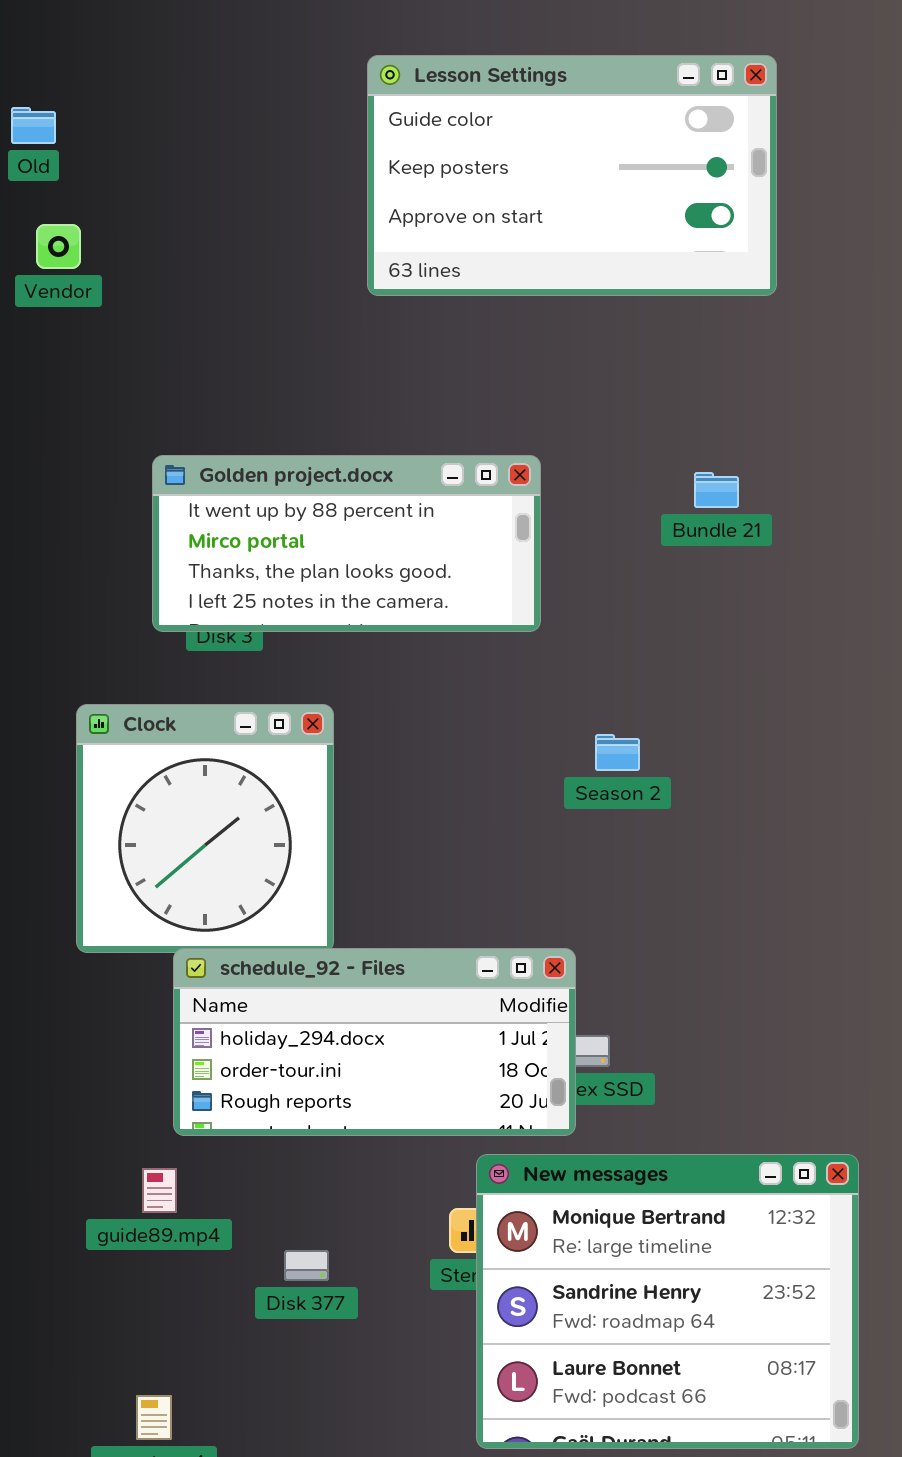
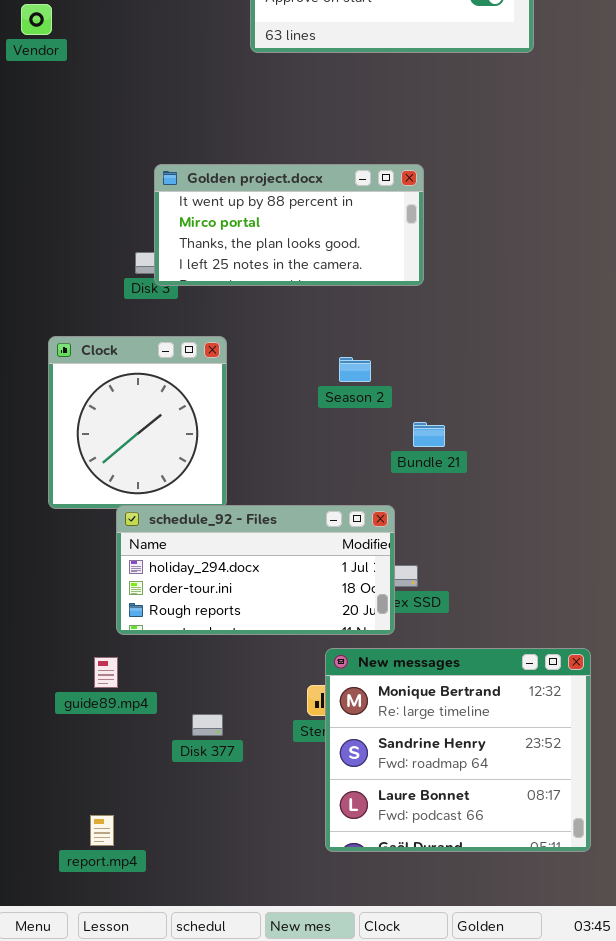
Golden project.docx: [152,455,541,632] -> [154,164,424,286], moved
Bundle 21: [694,472,739,508] -> [413,422,445,447], moved
Season 2: [595,734,640,771] -> [339,357,371,382], moved

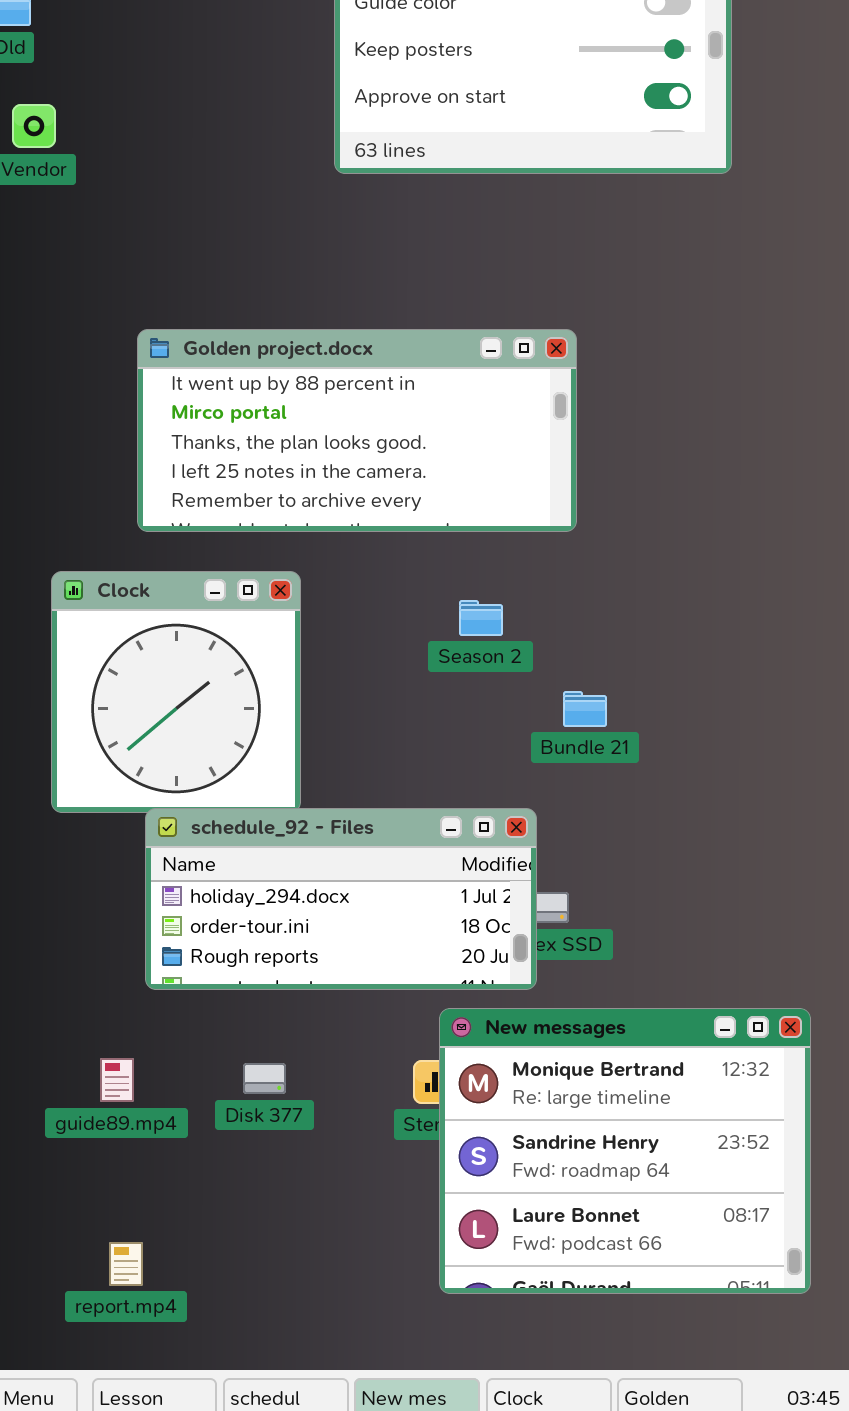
Golden project.docx: [154,164,424,286] -> [137,329,577,532], resized
guide89.mp4: [94,657,118,688] -> [100,1058,134,1102], moved
Disk 377: [192,714,223,736] -> [243,1063,286,1094], moved

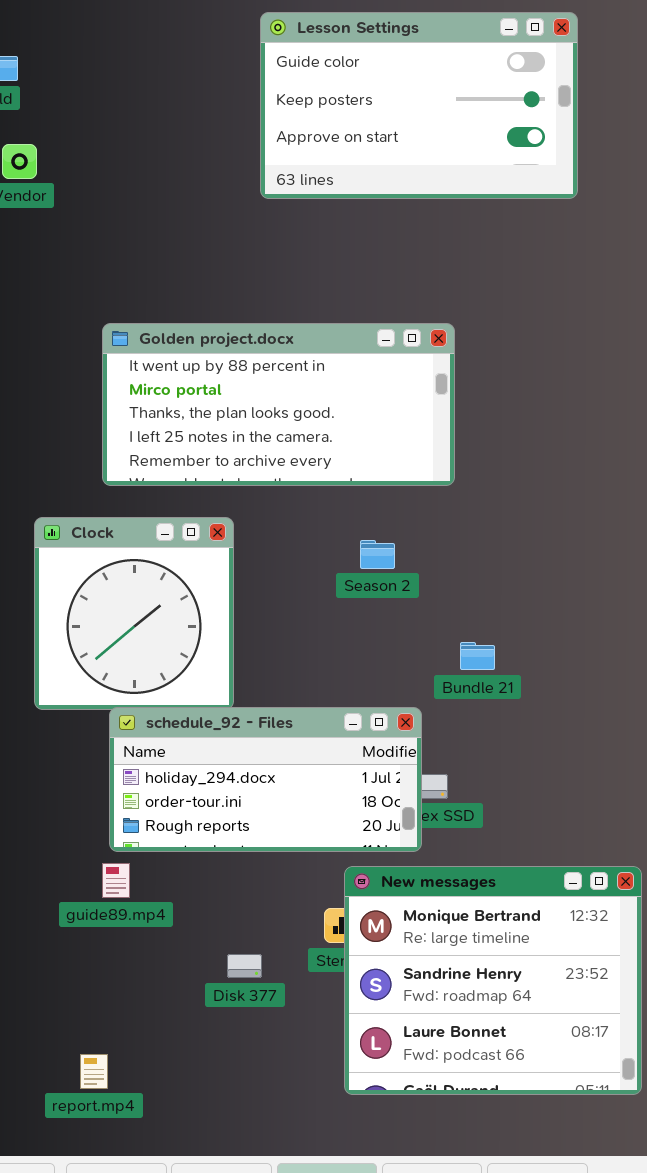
Bundle 21: [563,691,607,727] -> [460,642,495,670], moved
guide89.mp4: [100,1058,134,1102] -> [102,863,130,898], moved
Disk 377: [243,1063,286,1094] -> [227,954,262,978], moved

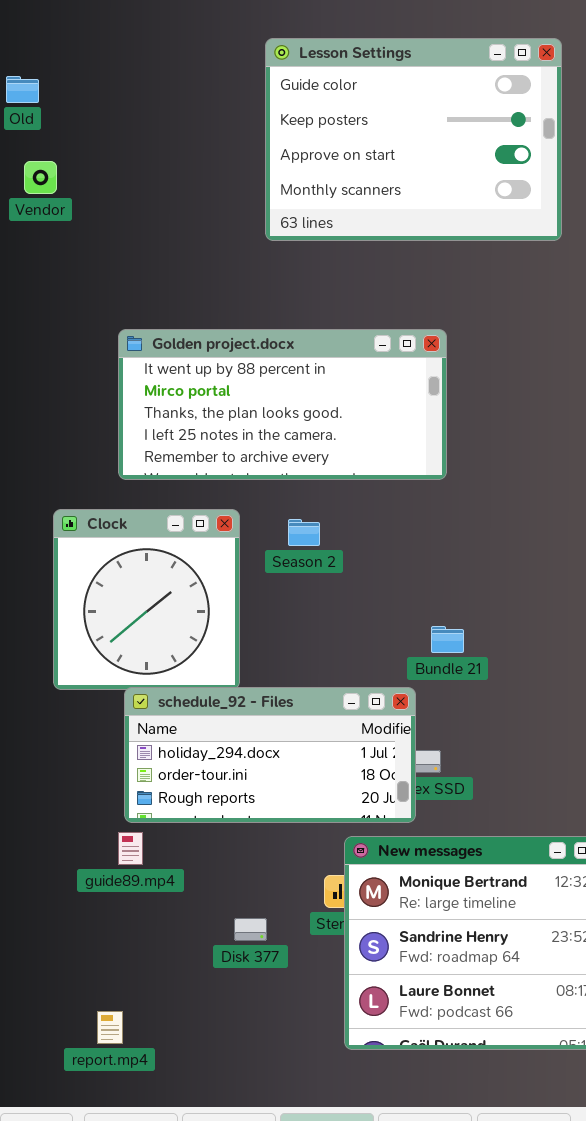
Lesson Settings: [260,12,578,199] -> [265,38,562,241], resized
Season 2: [360,540,395,569] -> [288,519,320,546], moved
Bundle 21: [460,642,495,670] -> [431,626,464,653], moved

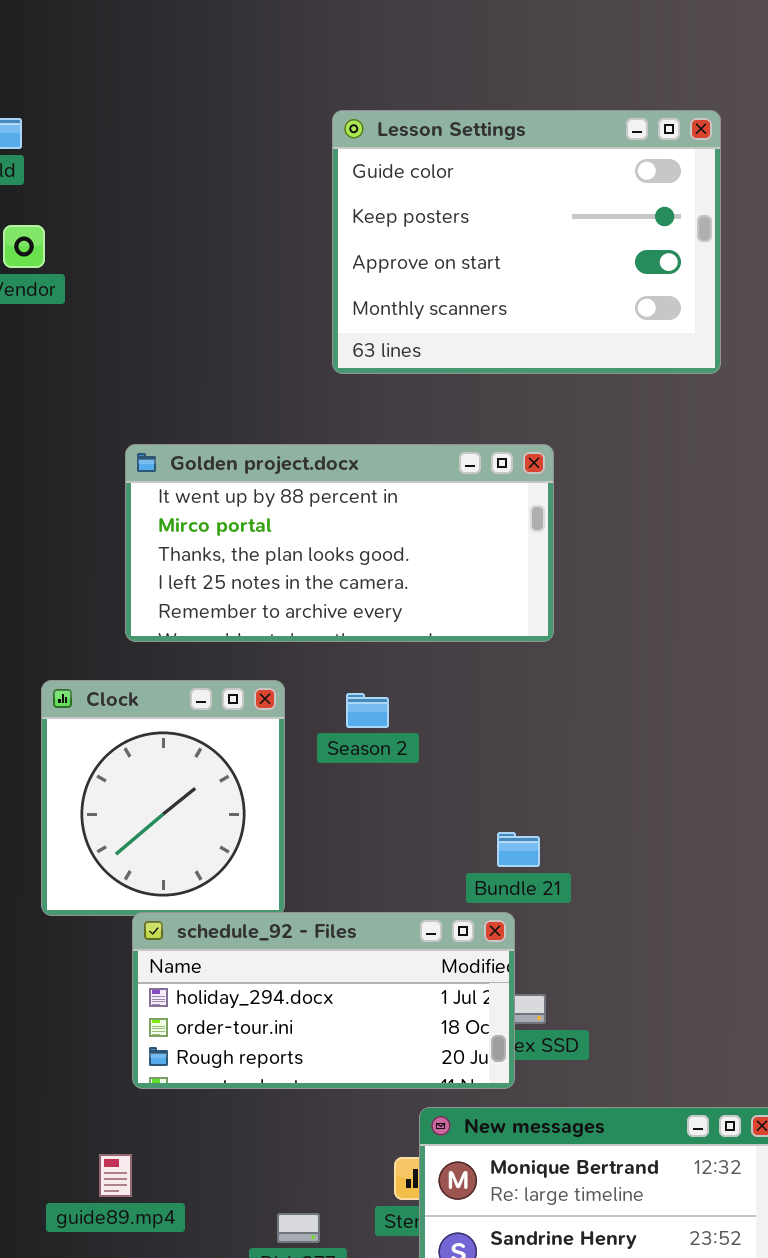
Lesson Settings: [265,38,562,241] -> [332,110,721,374], moved
Bundle 21: [431,626,464,653] -> [497,832,540,867], moved
guide89.mp4: [118,832,143,865] -> [99,1154,132,1197], moved

